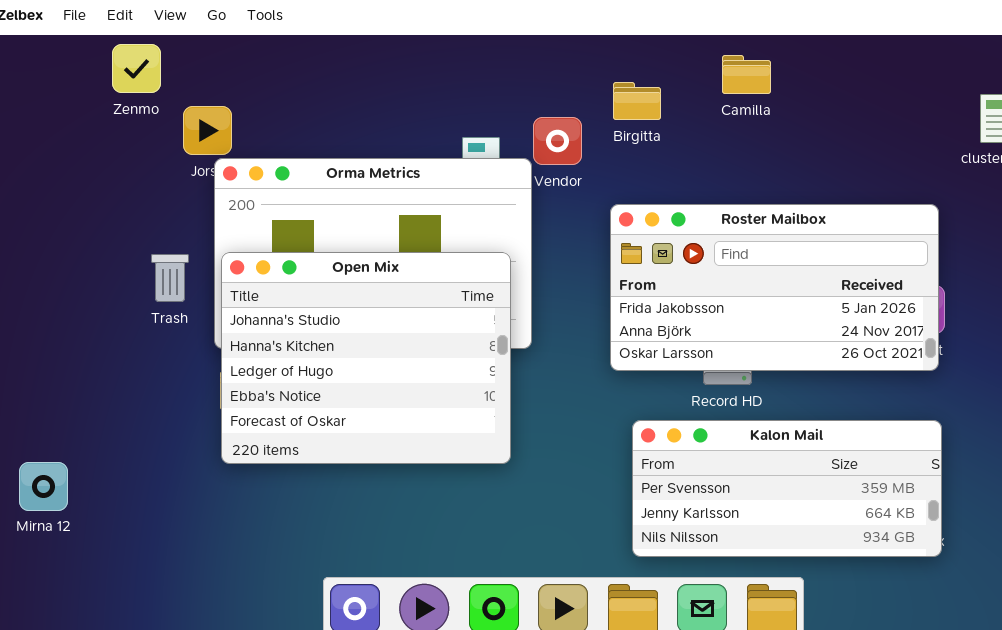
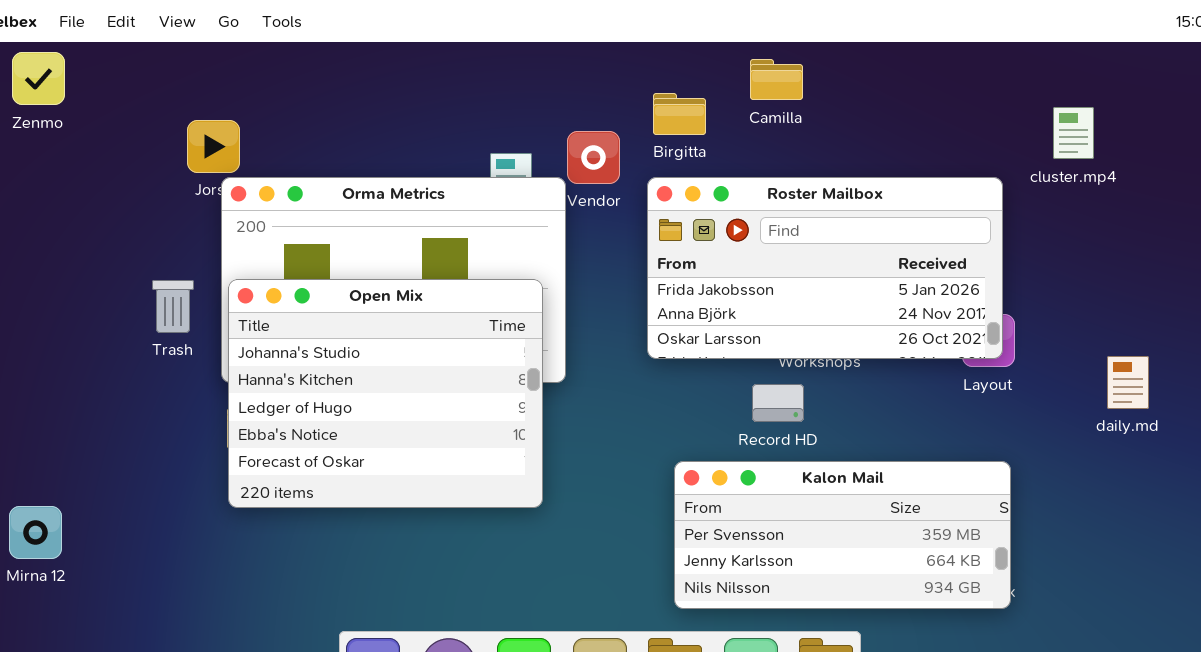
Zenmo: [112,44,161,93] -> [12,52,65,105], moved
Camilla: [722,55,771,94] -> [750,59,803,100], moved
Roster Mailbox: [610,204,939,371] -> [647,177,1003,359], moved

